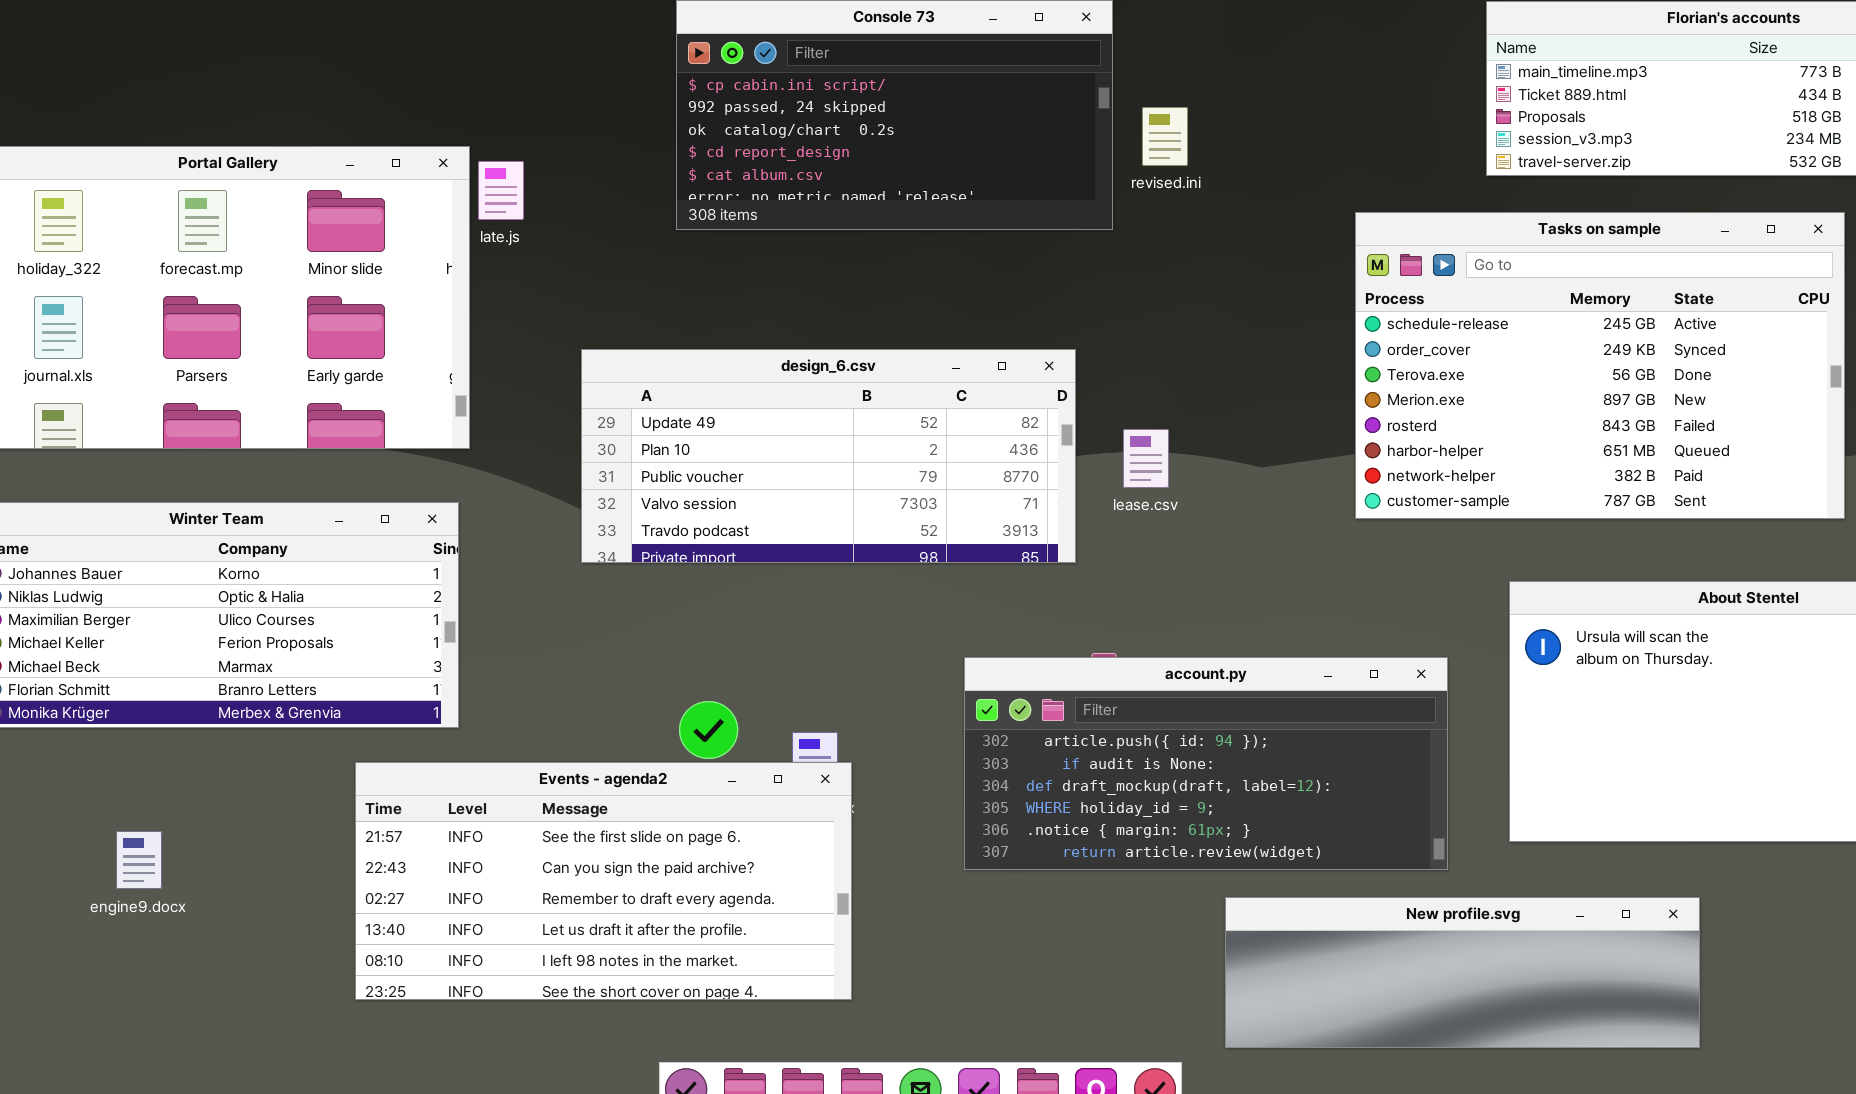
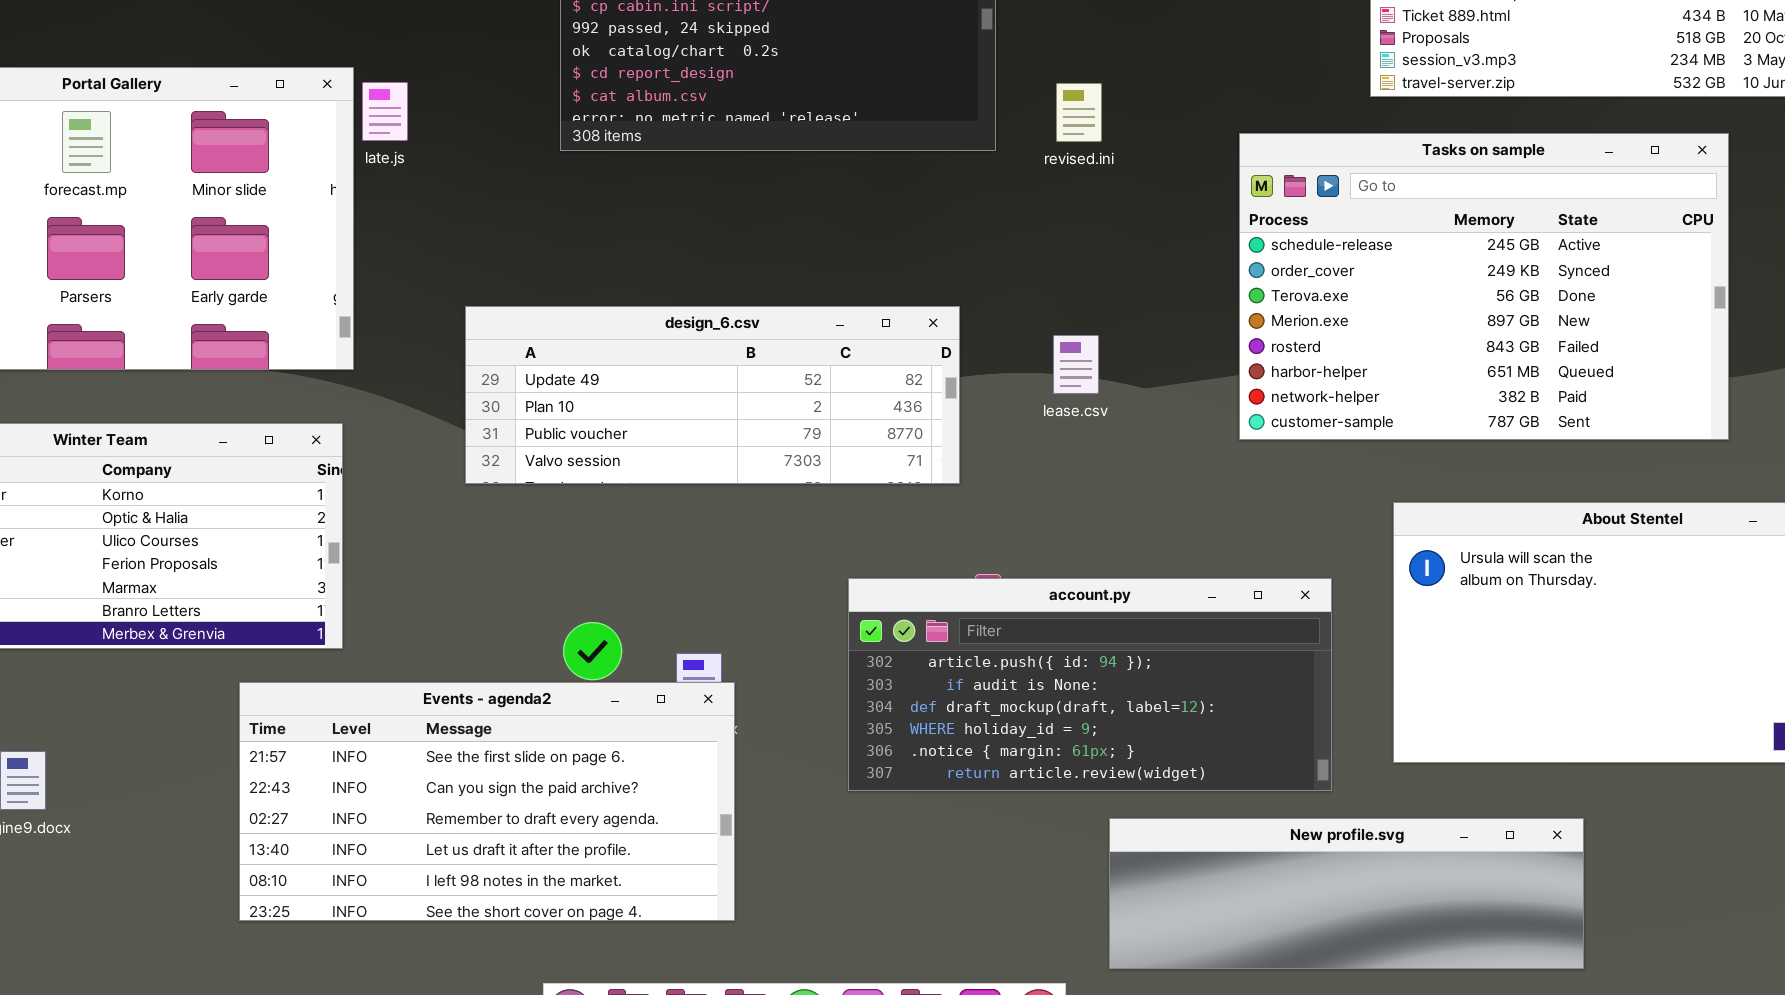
revised.ini: [1142,107,1188,166] -> [1056,83,1102,142], moved
design_6.csv: [581,349,1076,563] -> [465,306,960,484], resized
lease.csv: [1123,429,1169,488] -> [1053,335,1099,394], moved

